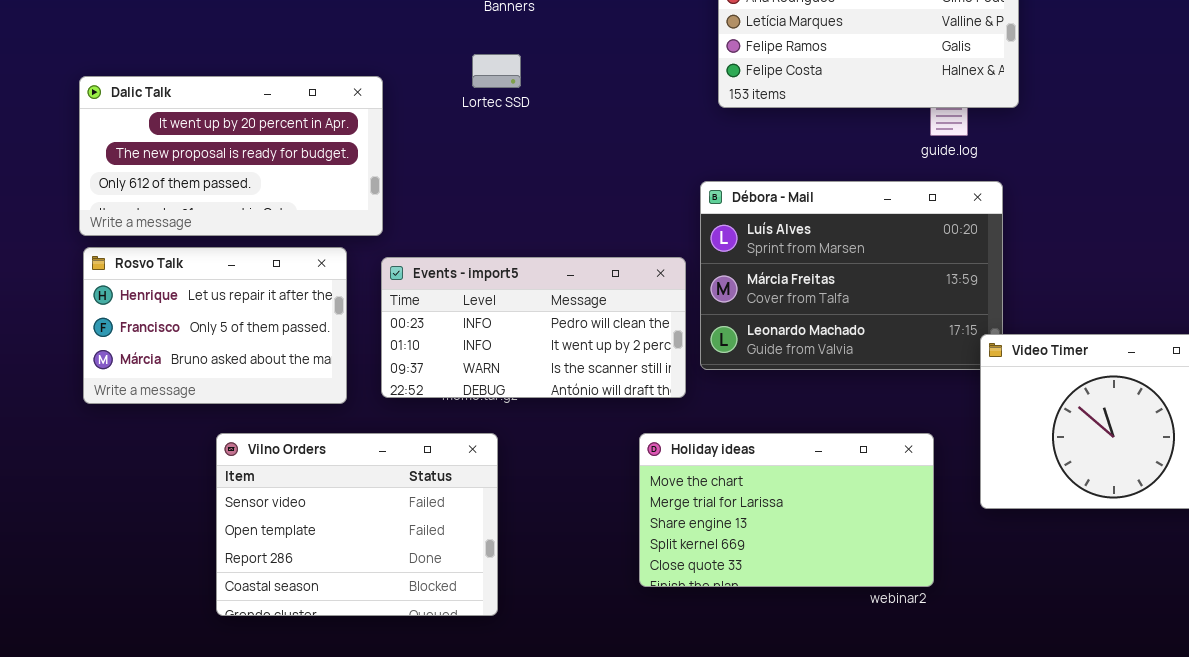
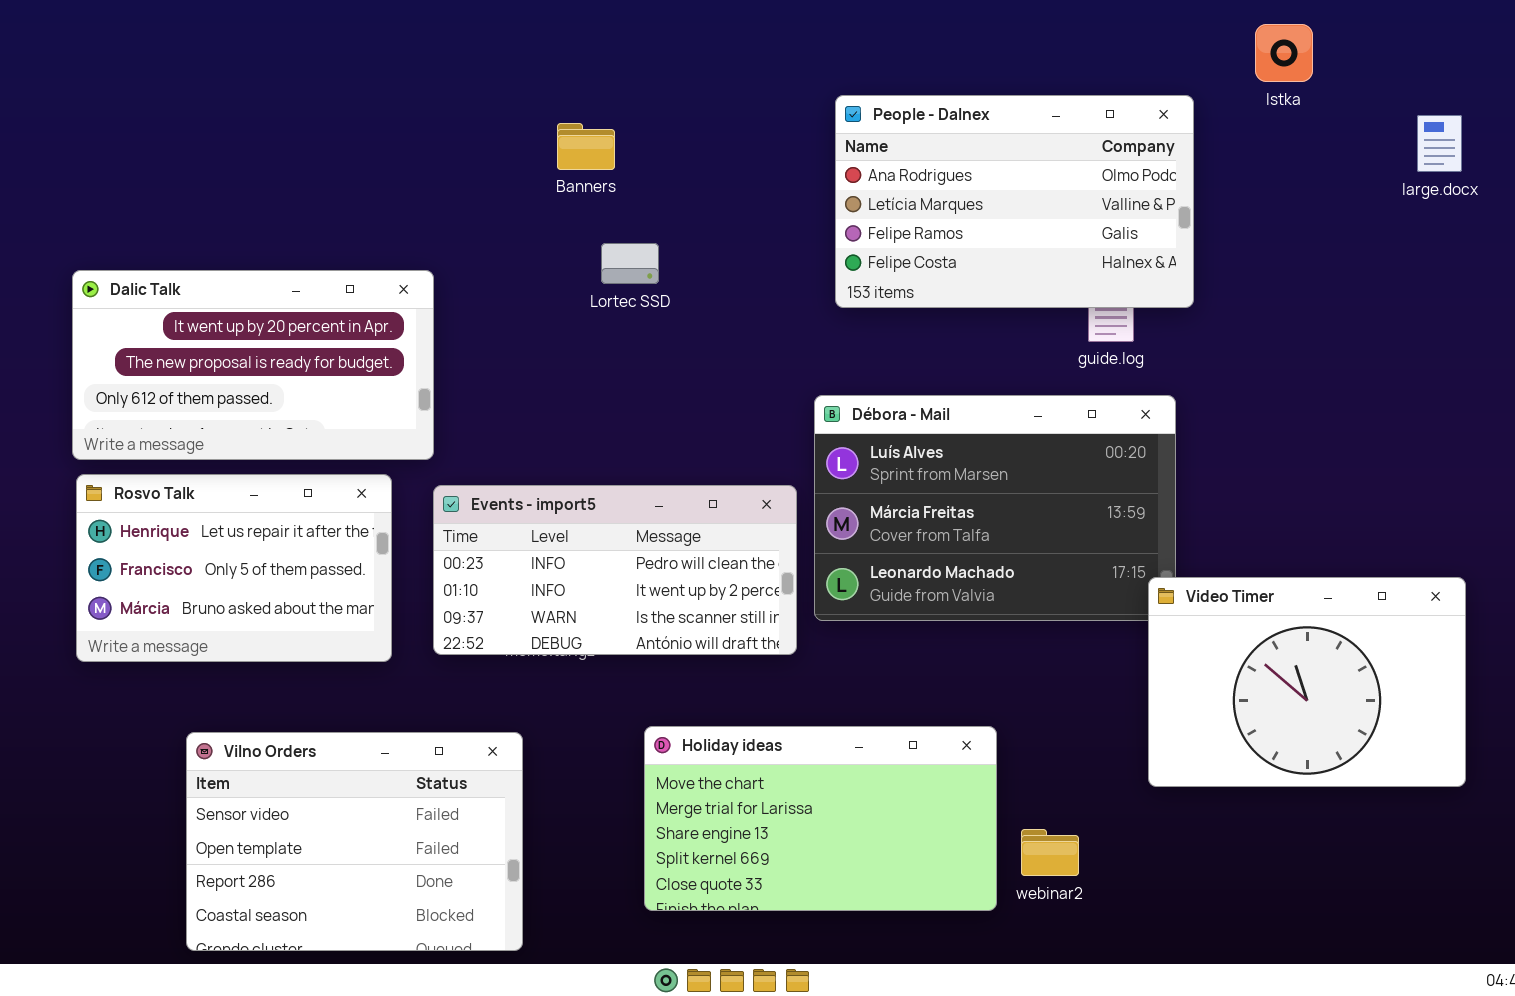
Lortec SSD: [472,54,521,88] -> [601,243,659,284], moved
Vilno Orders: [216,433,498,616] -> [186,732,523,951], moved
Holiday ideas: [639,433,934,587] -> [644,726,997,911], moved

